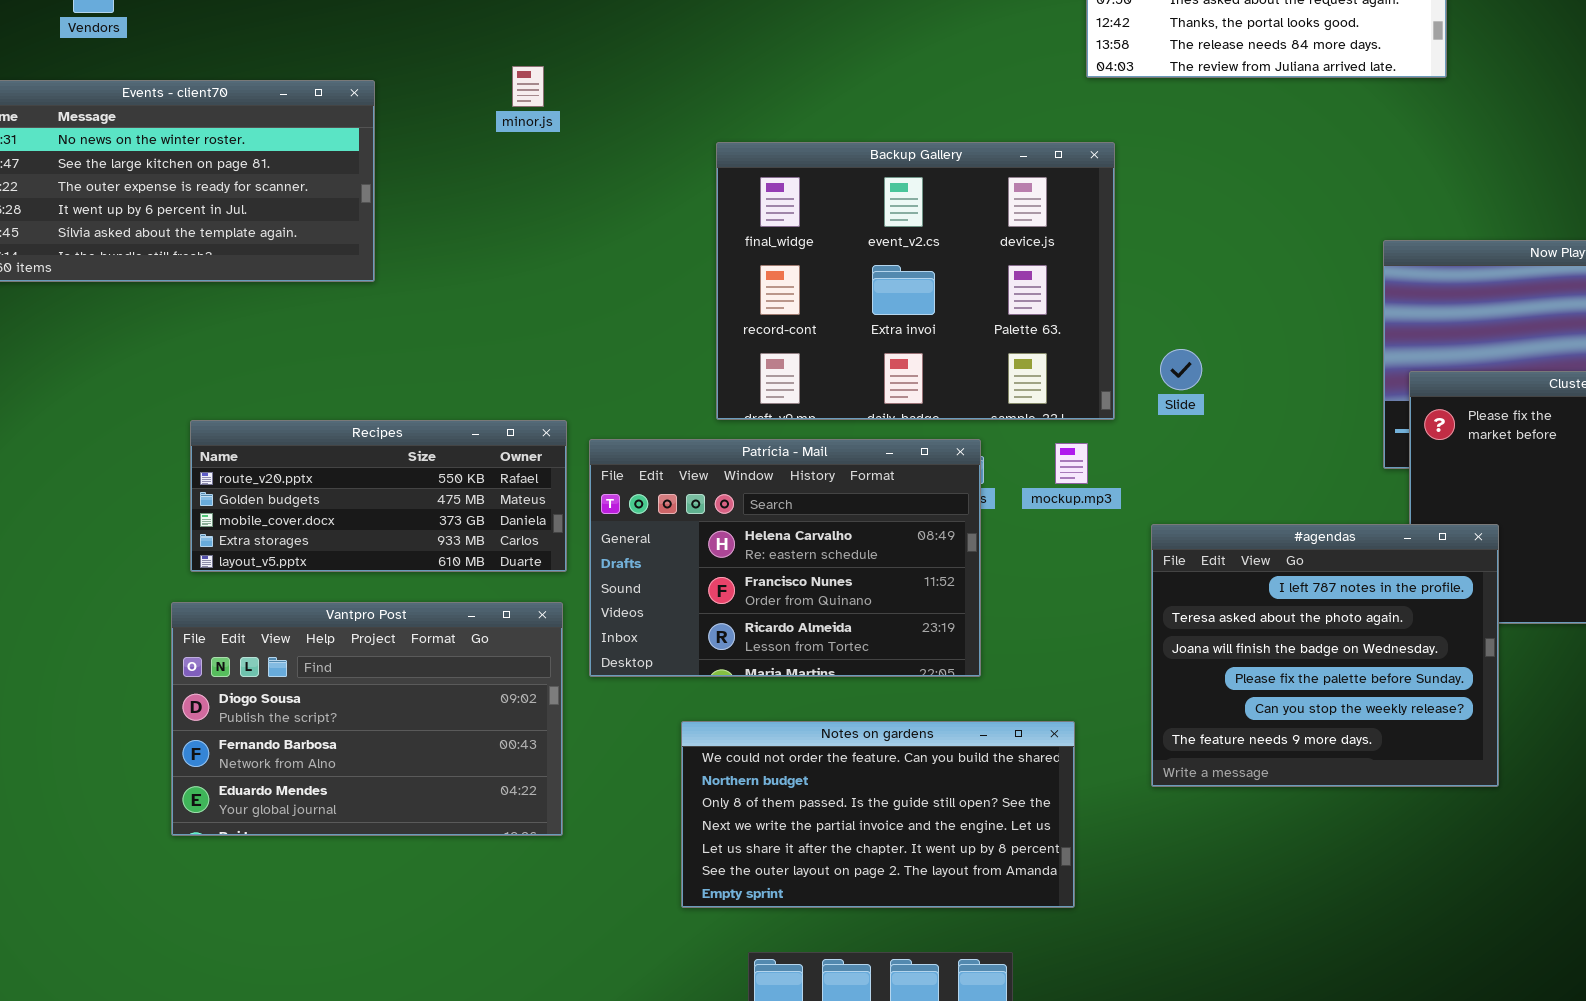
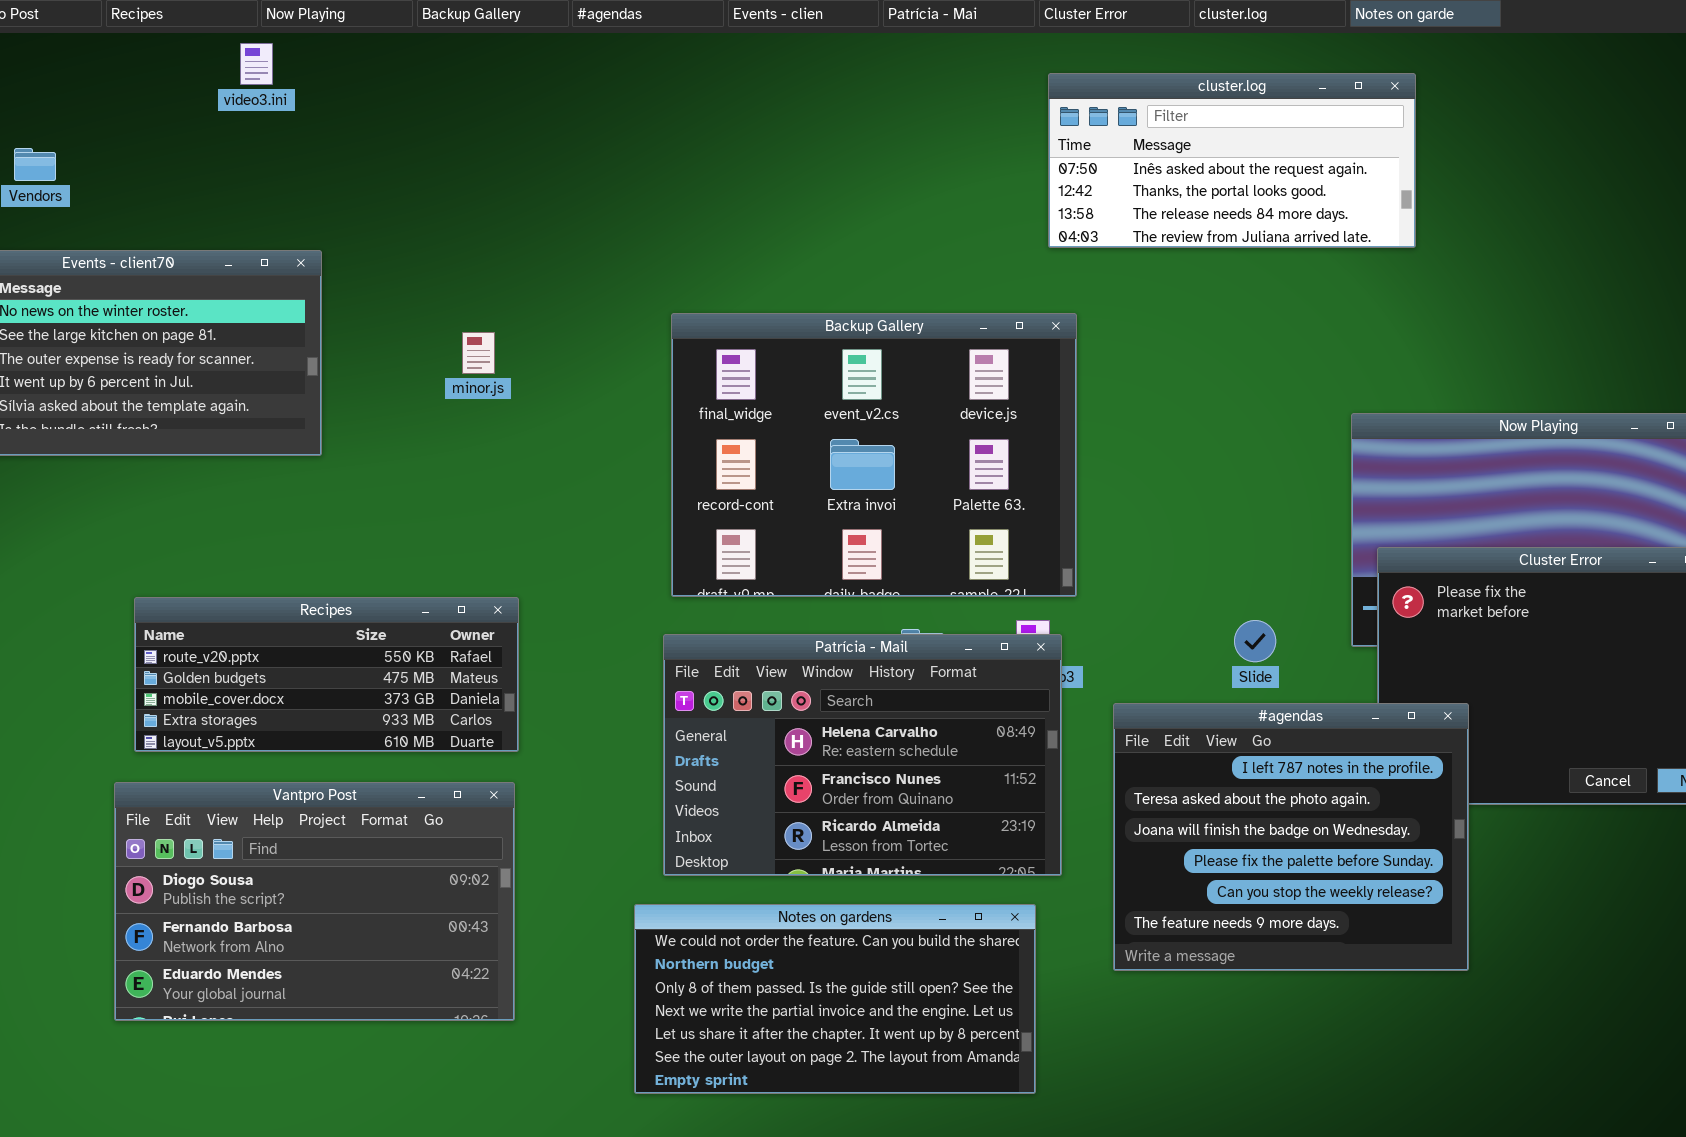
minor.js: [512,66,544,107] -> [462,332,495,374], moved
Slide: [1160,349,1202,390] -> [1234,620,1276,662], moved
Patrícia - Mail: [589,439,981,677] -> [663,634,1062,876], moved

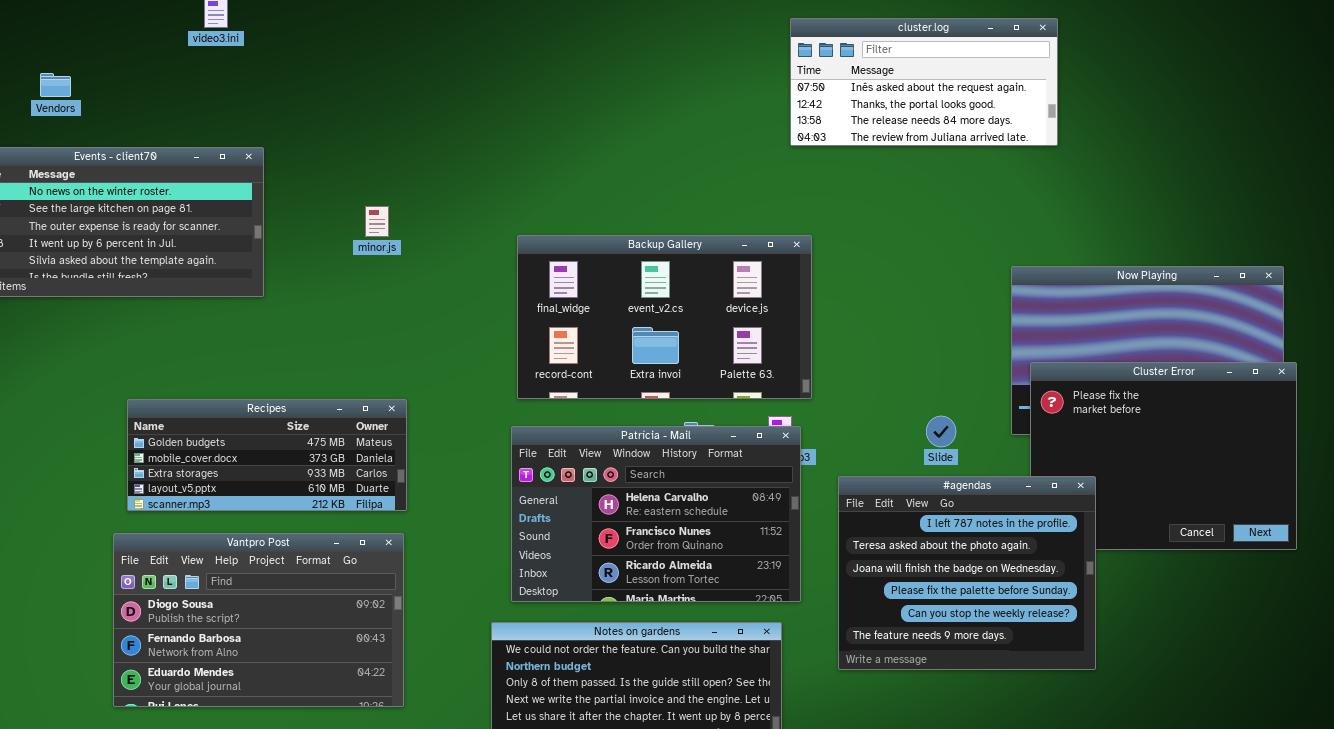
Backup Gallery: [671,313,1077,597] -> [517,235,812,399], resized
Recipes: [134,597,519,752] -> [127,399,407,511], scrolled down 1 row

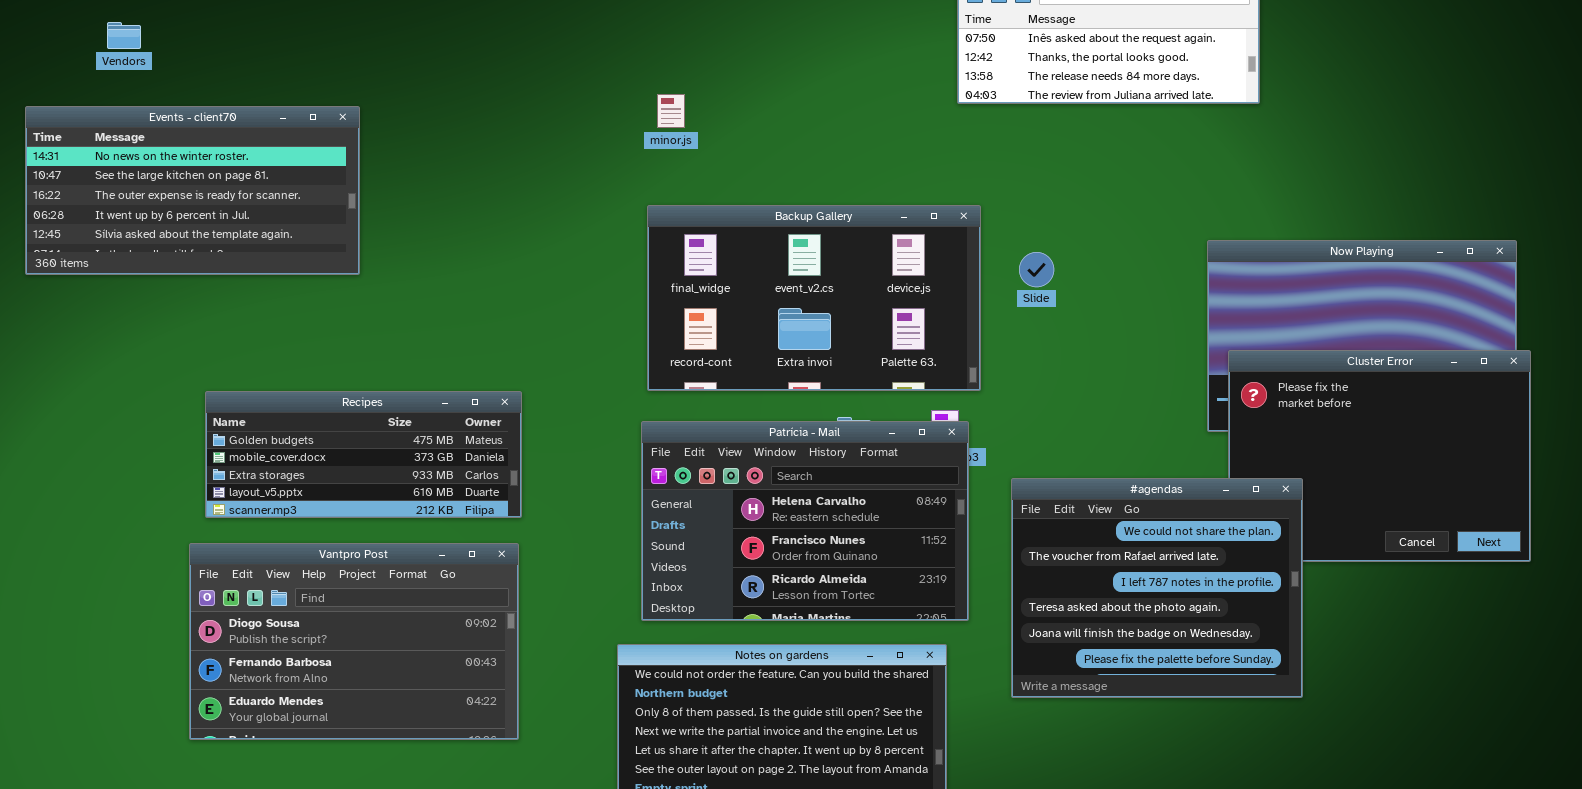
minor.js: [365,206,389,237] -> [657,94,685,128], moved
Slide: [926,416,956,447] -> [1019,252,1054,287], moved
#agendas: [838,476,1096,670] -> [1011,478,1303,698], scrolled up 2 rows

